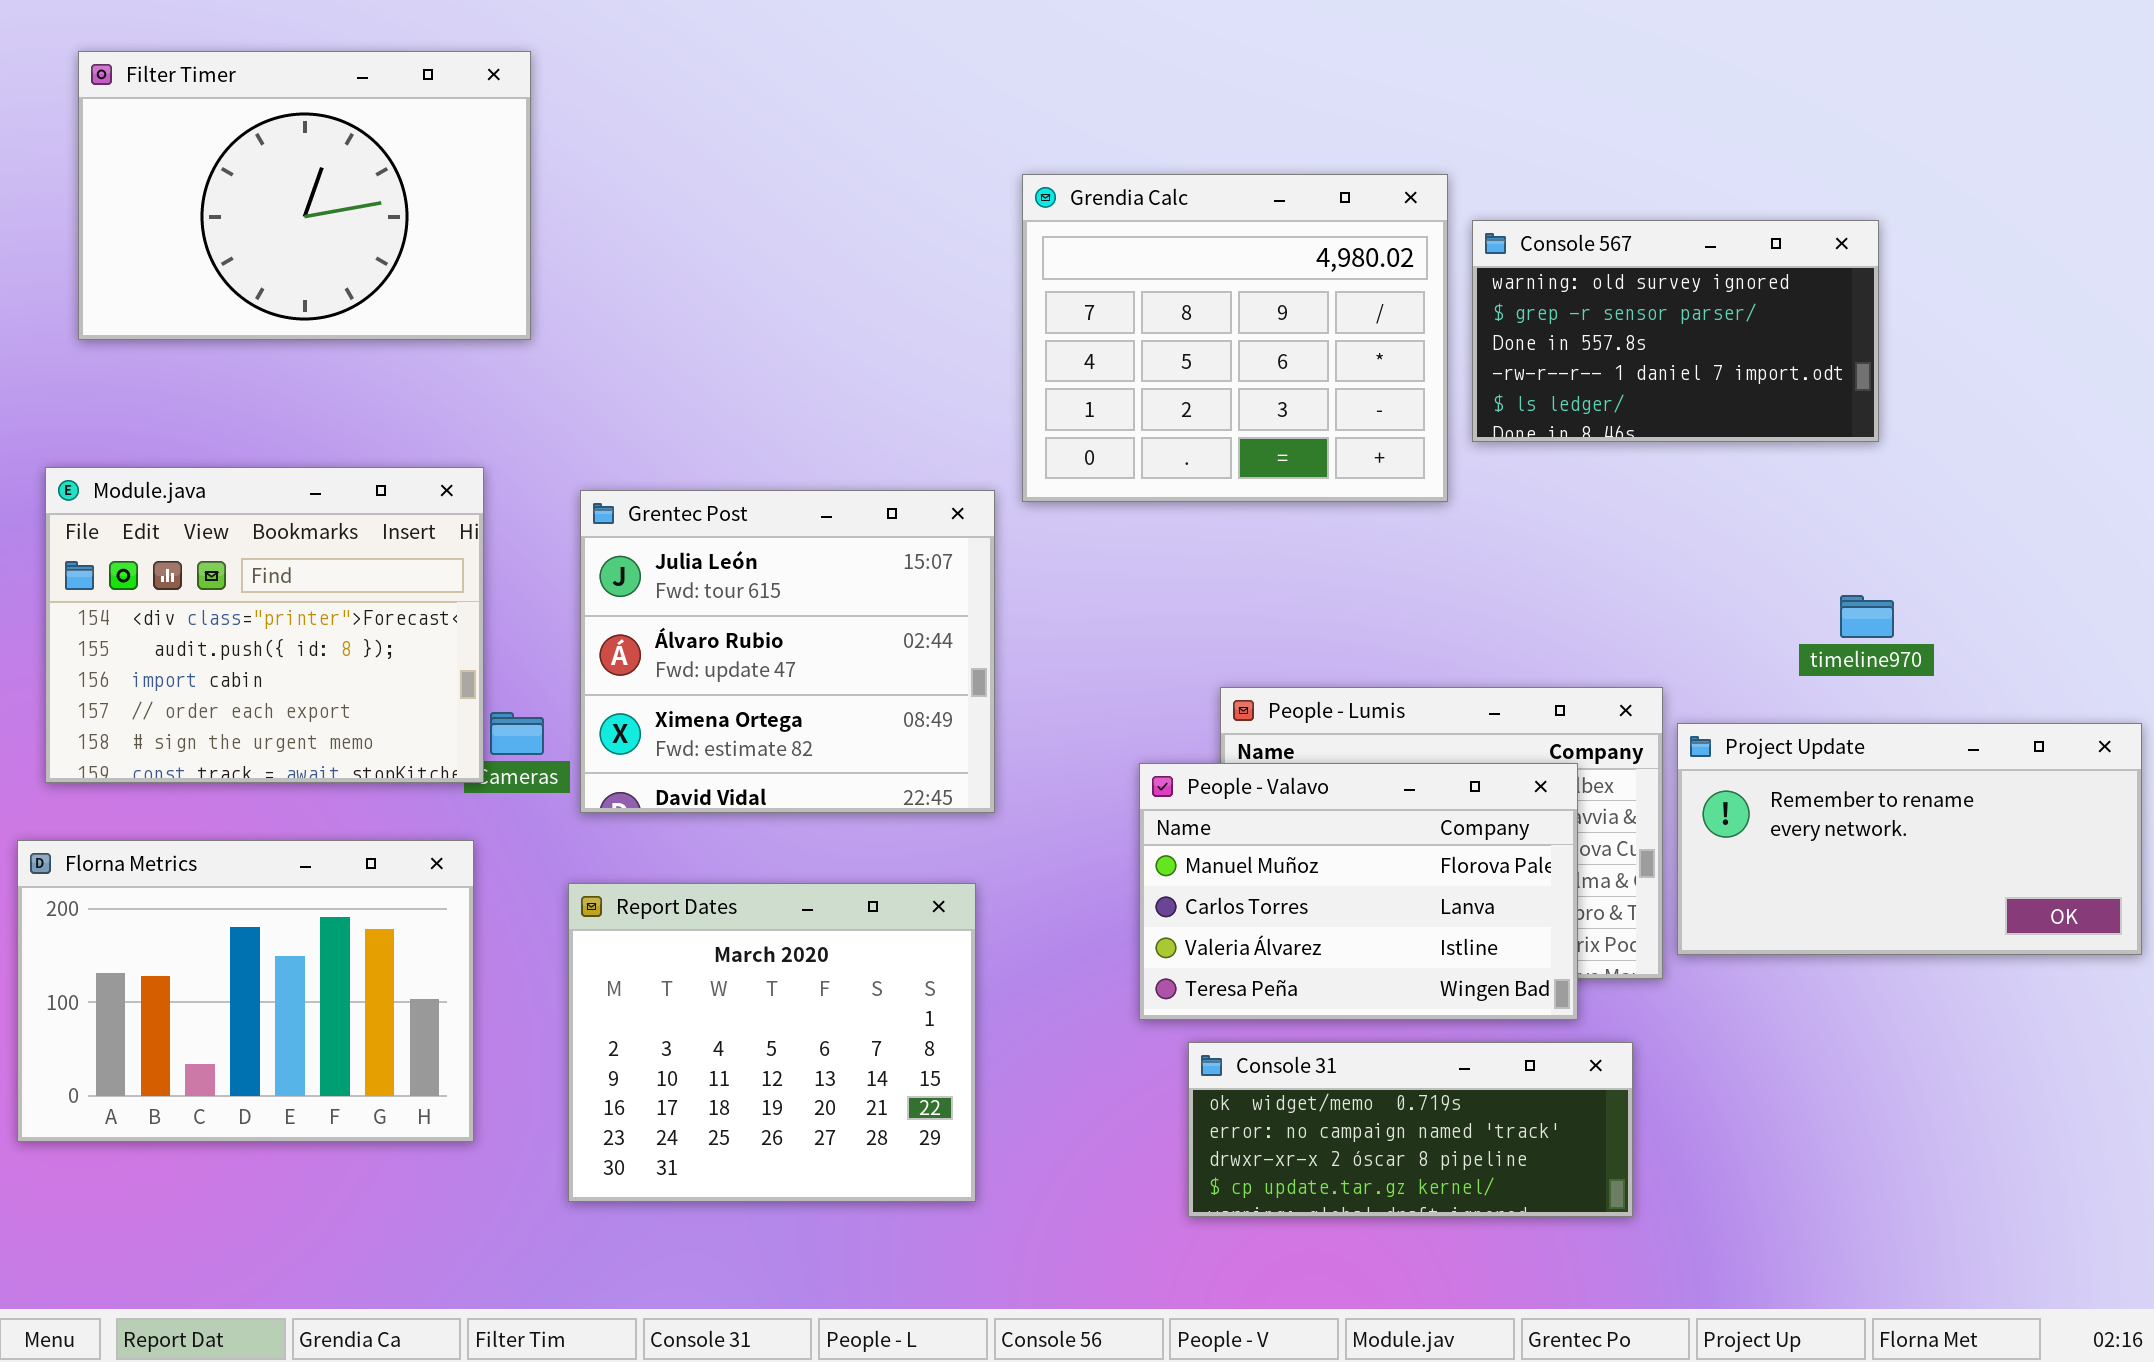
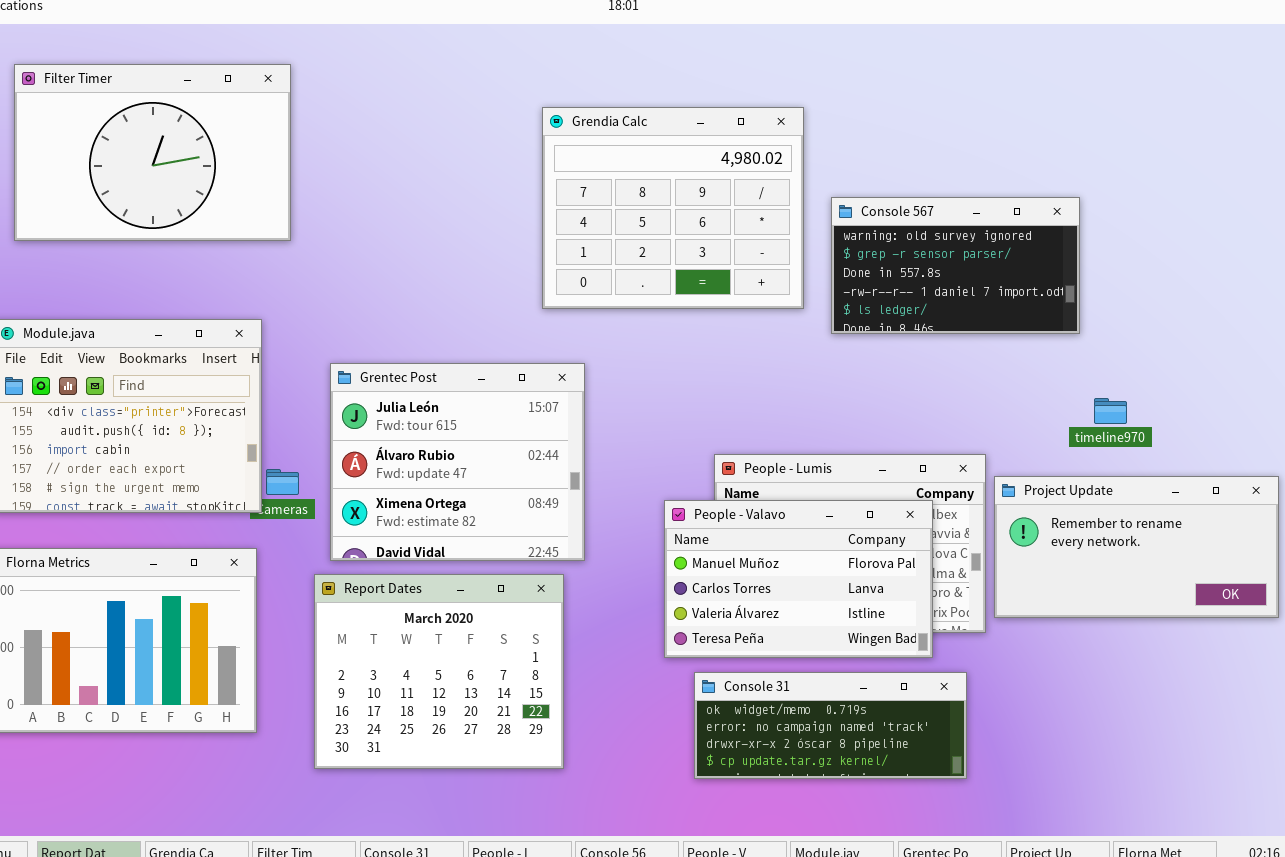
Grendia Calc: [1022,174,1448,502] -> [542,107,804,309], moved
Console 567: [1472,220,1879,442] -> [831,197,1080,334], moved
Grentec Post: [580,490,995,813] -> [330,363,585,561], moved

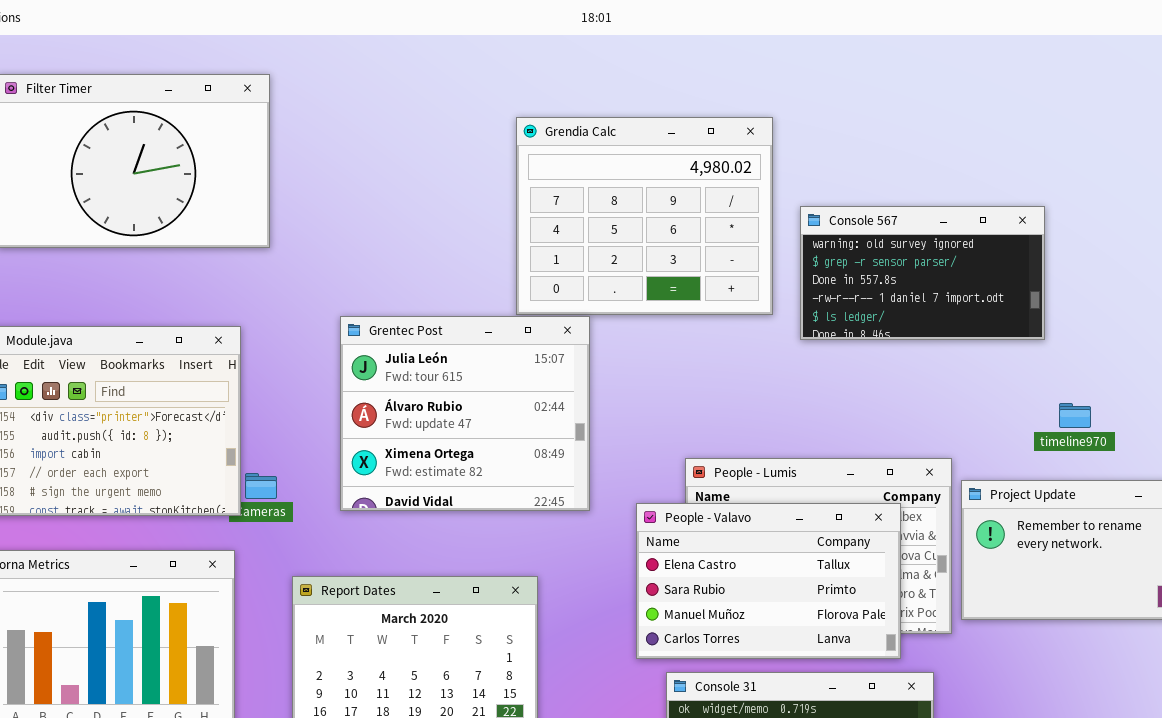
Grentec Post: [330,363,585,561] -> [340,316,590,511], moved
People - Valavo: [664,500,933,658] -> [636,503,901,659], scrolled up 2 rows

